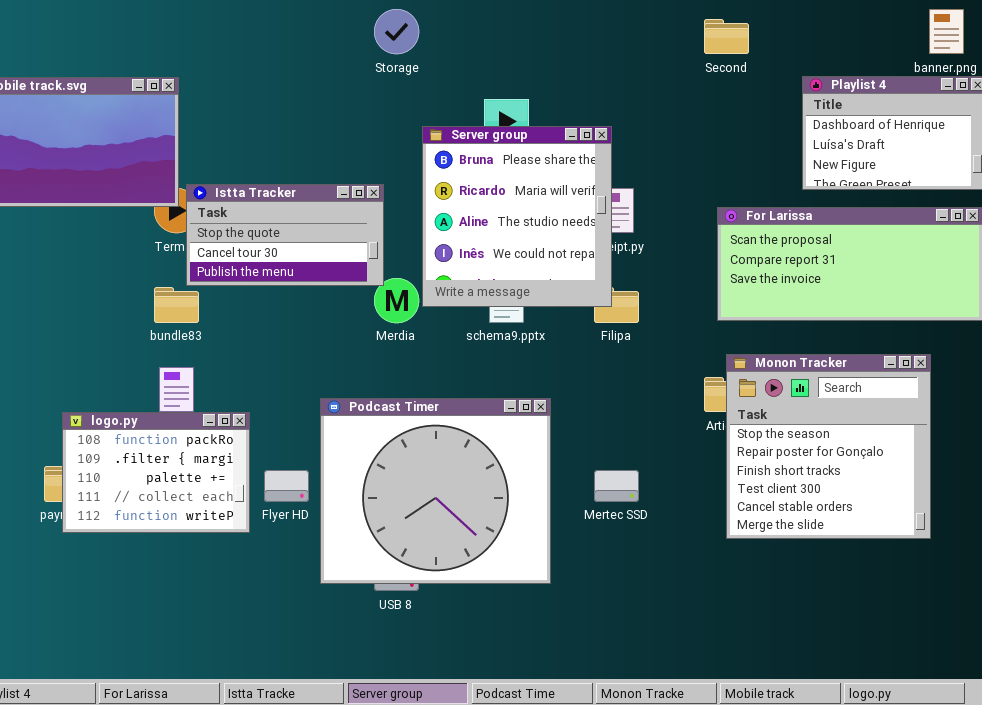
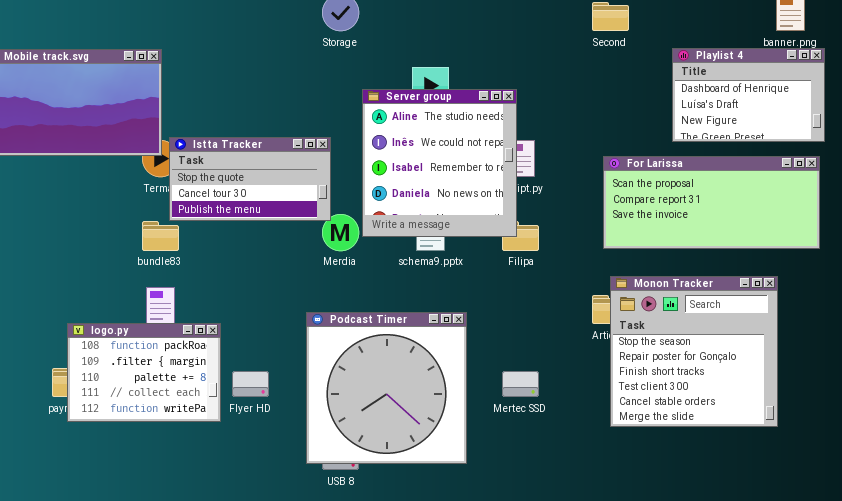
Server group: [422,126,612,307] -> [362,89,517,237], scrolled down 2 rows
Podcast Timer: [320,398,551,584] -> [306,312,467,464], resized

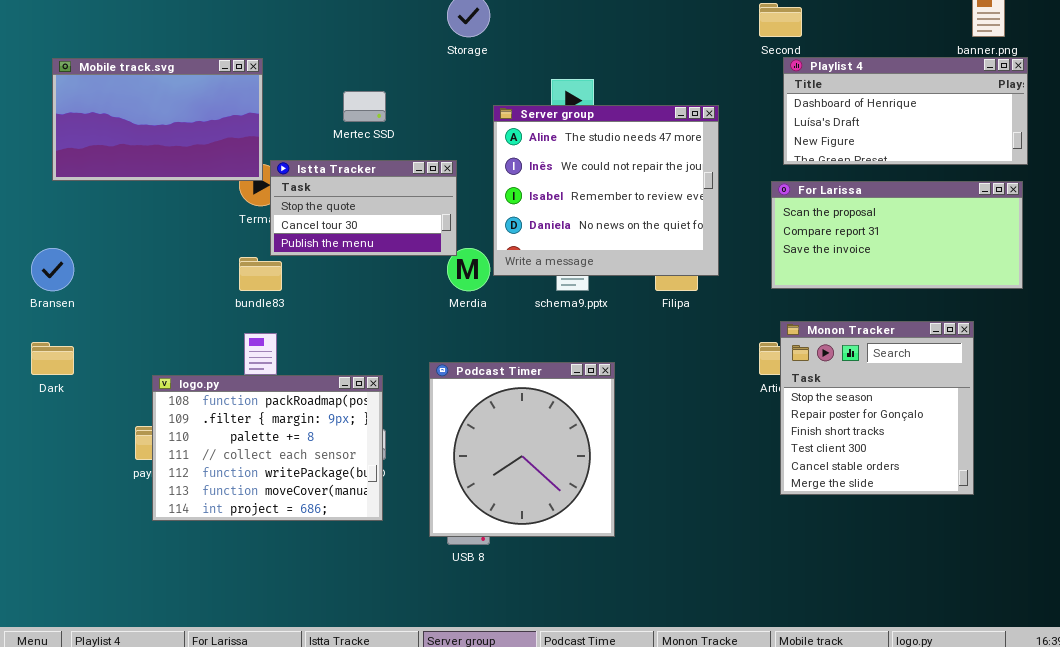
Playlist 4: [672,48,825,142] -> [783,57,1028,165], resized
Server group: [362,89,517,237] -> [493,105,719,276], resized
logo.py: [67,323,221,422] -> [152,375,383,521], resized
Mertec SSD: [502,371,539,397] -> [343,91,386,122], moved

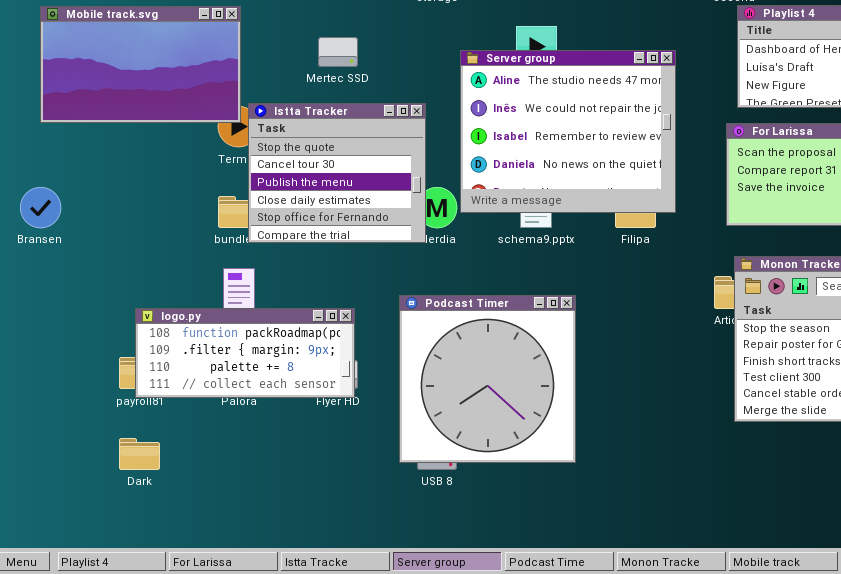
Istta Tracker: [270,160,457,256] -> [248,103,426,243], resized
Dark: [31,342,74,375] -> [119,438,160,470], moved
logo.py: [152,375,383,521] -> [135,308,355,398], resized

